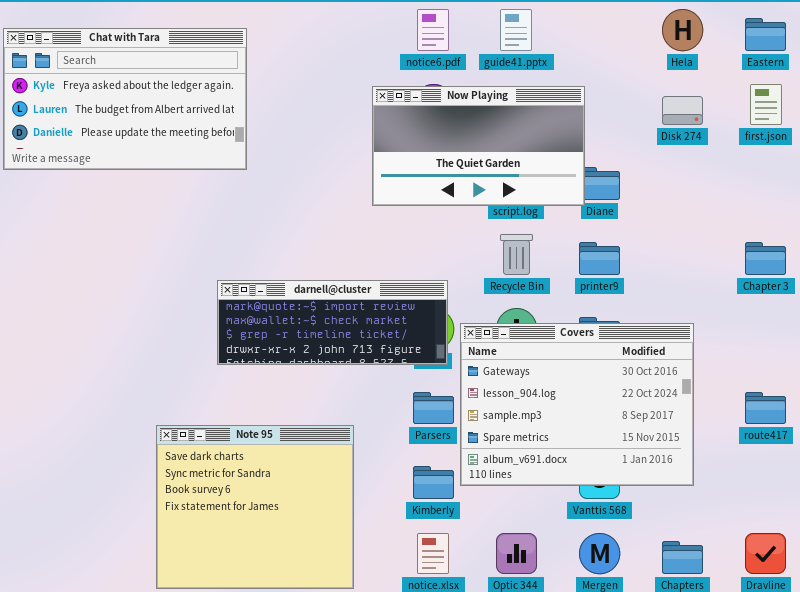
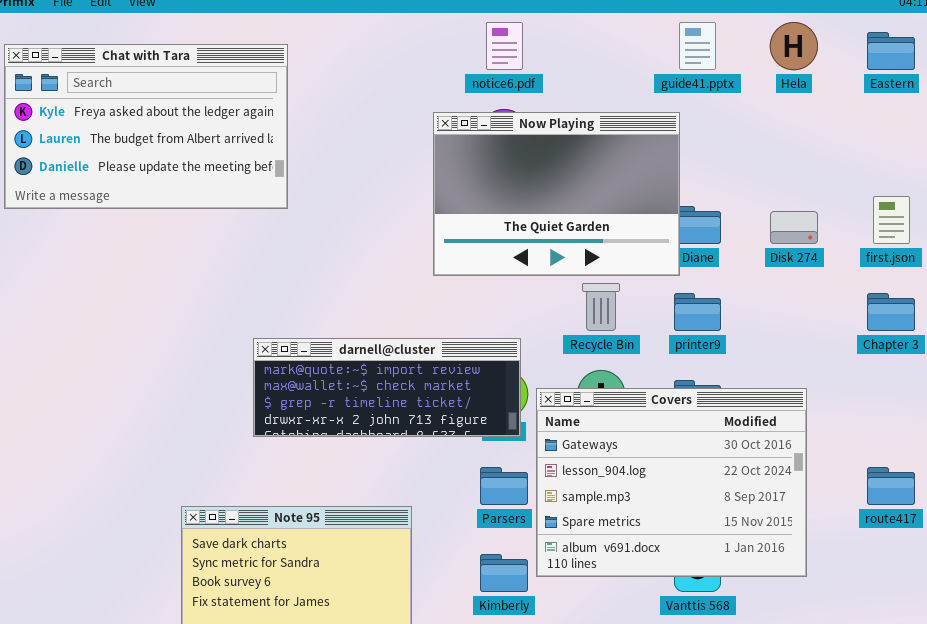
guide41.pptx: [500,9,532,51] -> [679,22,716,70], moved
first.json: [750,84,782,125] -> [873,196,910,244], moved
Now Playing: [372,86,585,206] -> [433,112,680,276], resized
Disk 274: [662,96,703,125] -> [770,211,818,244], moved

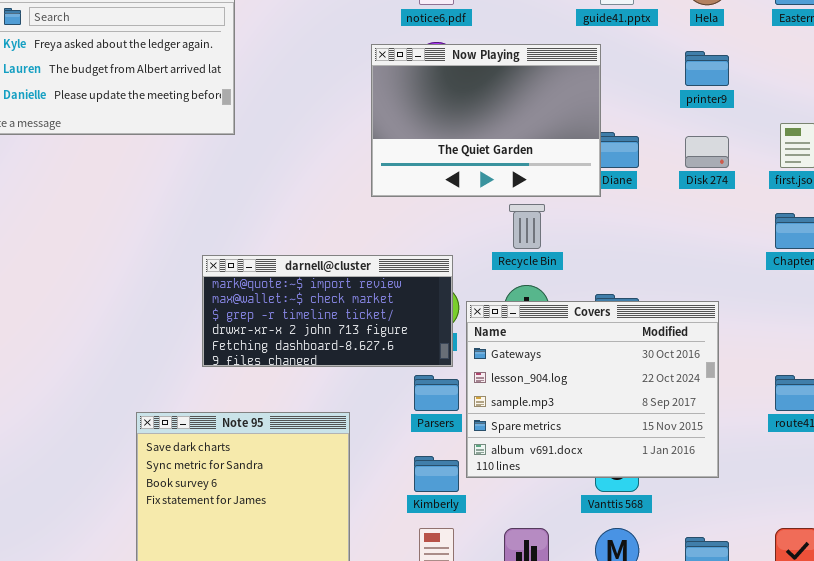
printer9: [674,293,721,331] -> [685,51,729,86], moved
darnell@cluster: [253,338,521,437] -> [202,255,453,367], resized

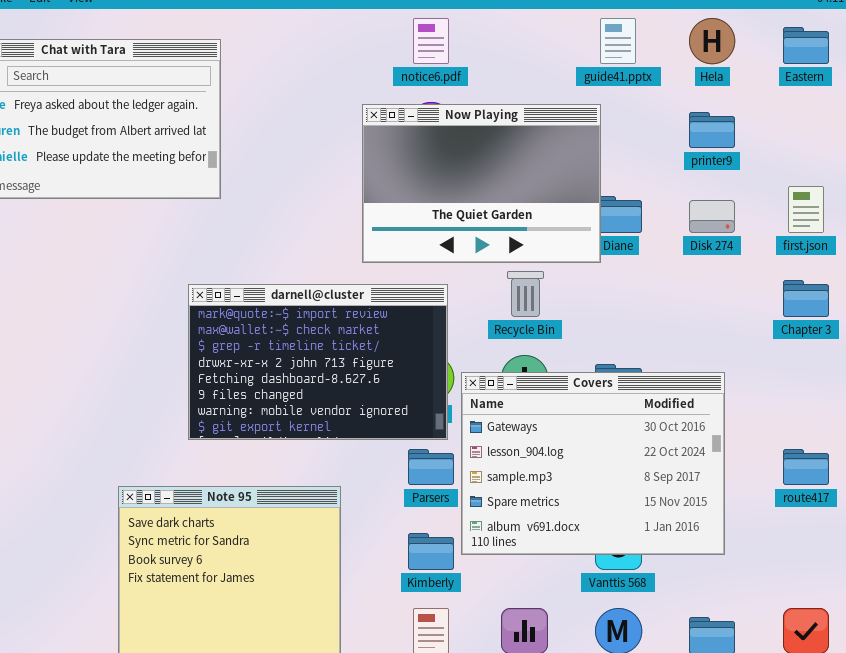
darnell@cluster: [202,255,453,367] -> [188,284,448,440], resized

